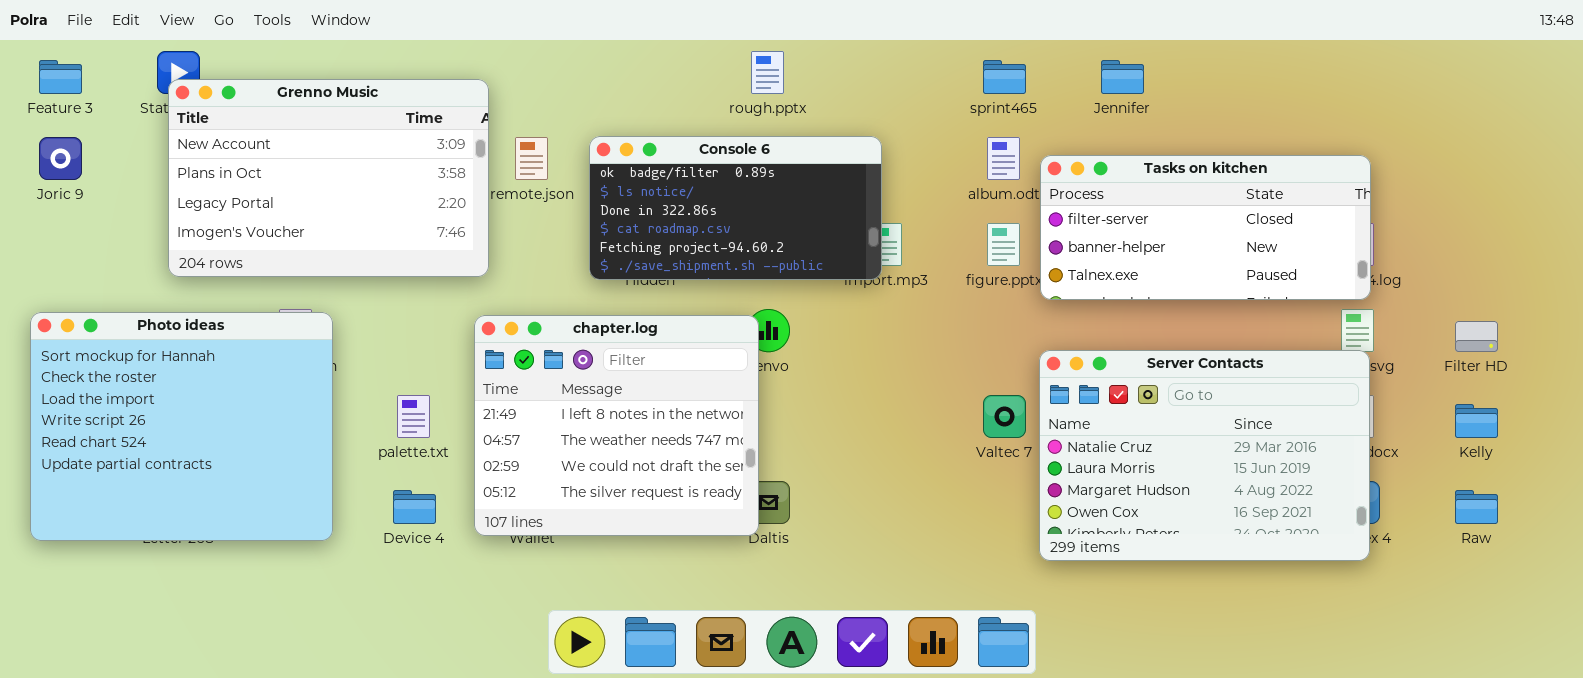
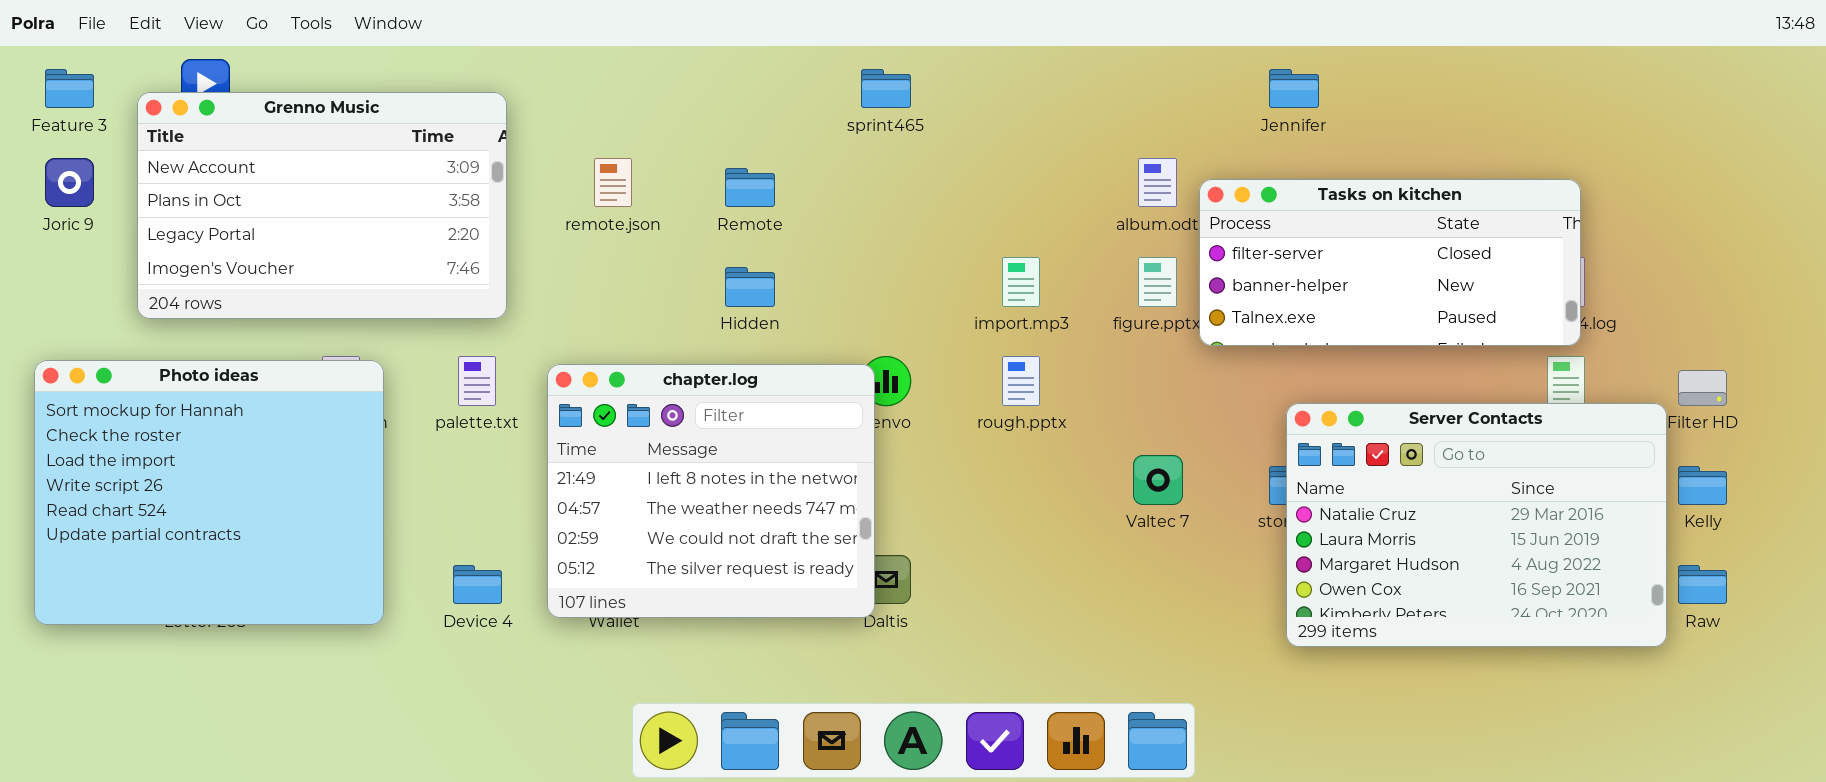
rough.pptx: [751,51,784,94] -> [1002,356,1040,406], moved
sprint465: [983,60,1026,94] -> [861,69,911,108], moved
Grenno Music: [168,79,489,277] -> [137,92,507,319], moved
Console 6: [589,136,882,280] -> none, closed
Server Contacts: [1039,350,1370,561] -> [1286,403,1667,647], moved
palette.txt: [397,395,430,438] -> [458,356,496,406], moved

